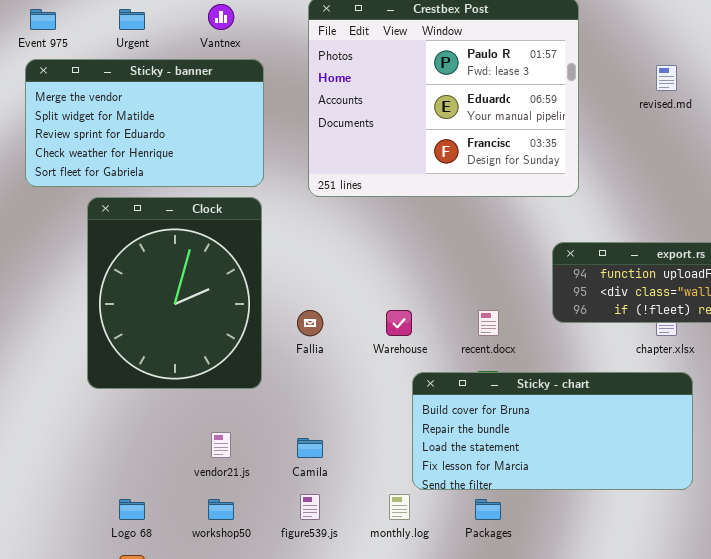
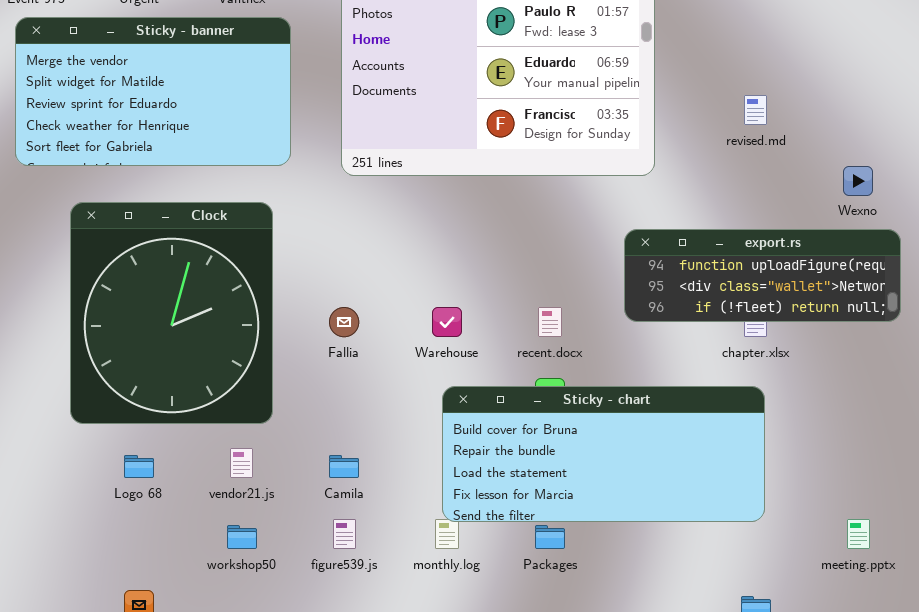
revised.md: [656,65,677,91] -> [744,95,767,125], moved
Clock: [87,197,262,389] -> [70,202,273,424], moved
Sticky - chart: [412,372,693,490] -> [442,386,765,522], moved
Logo 68: [119,499,145,520] -> [124,455,154,478], moved

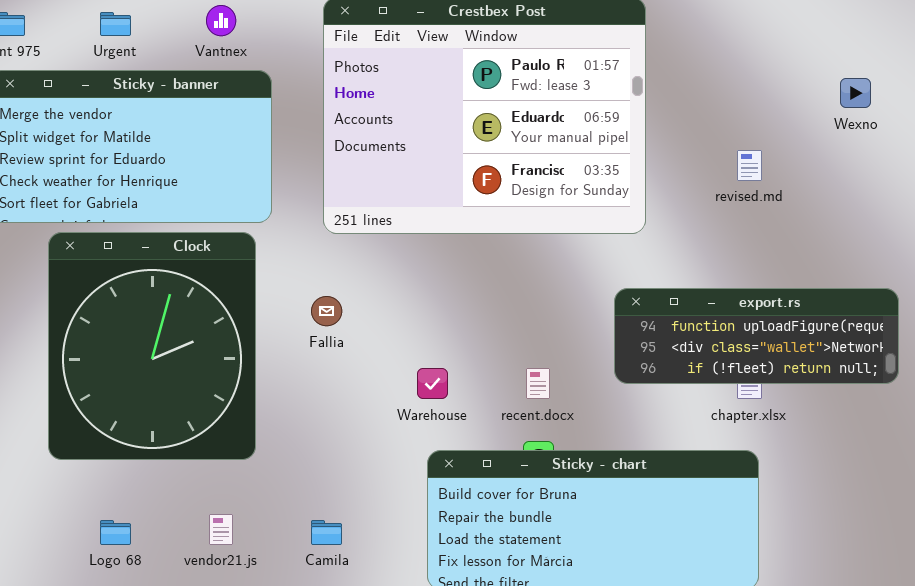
Wexno: [843,166,873,196] -> [840,78,871,108], moved
Clock: [70,202,273,424] -> [48,232,256,460], moved
Fallia: [329,307,359,337] -> [311,296,342,326], moved

